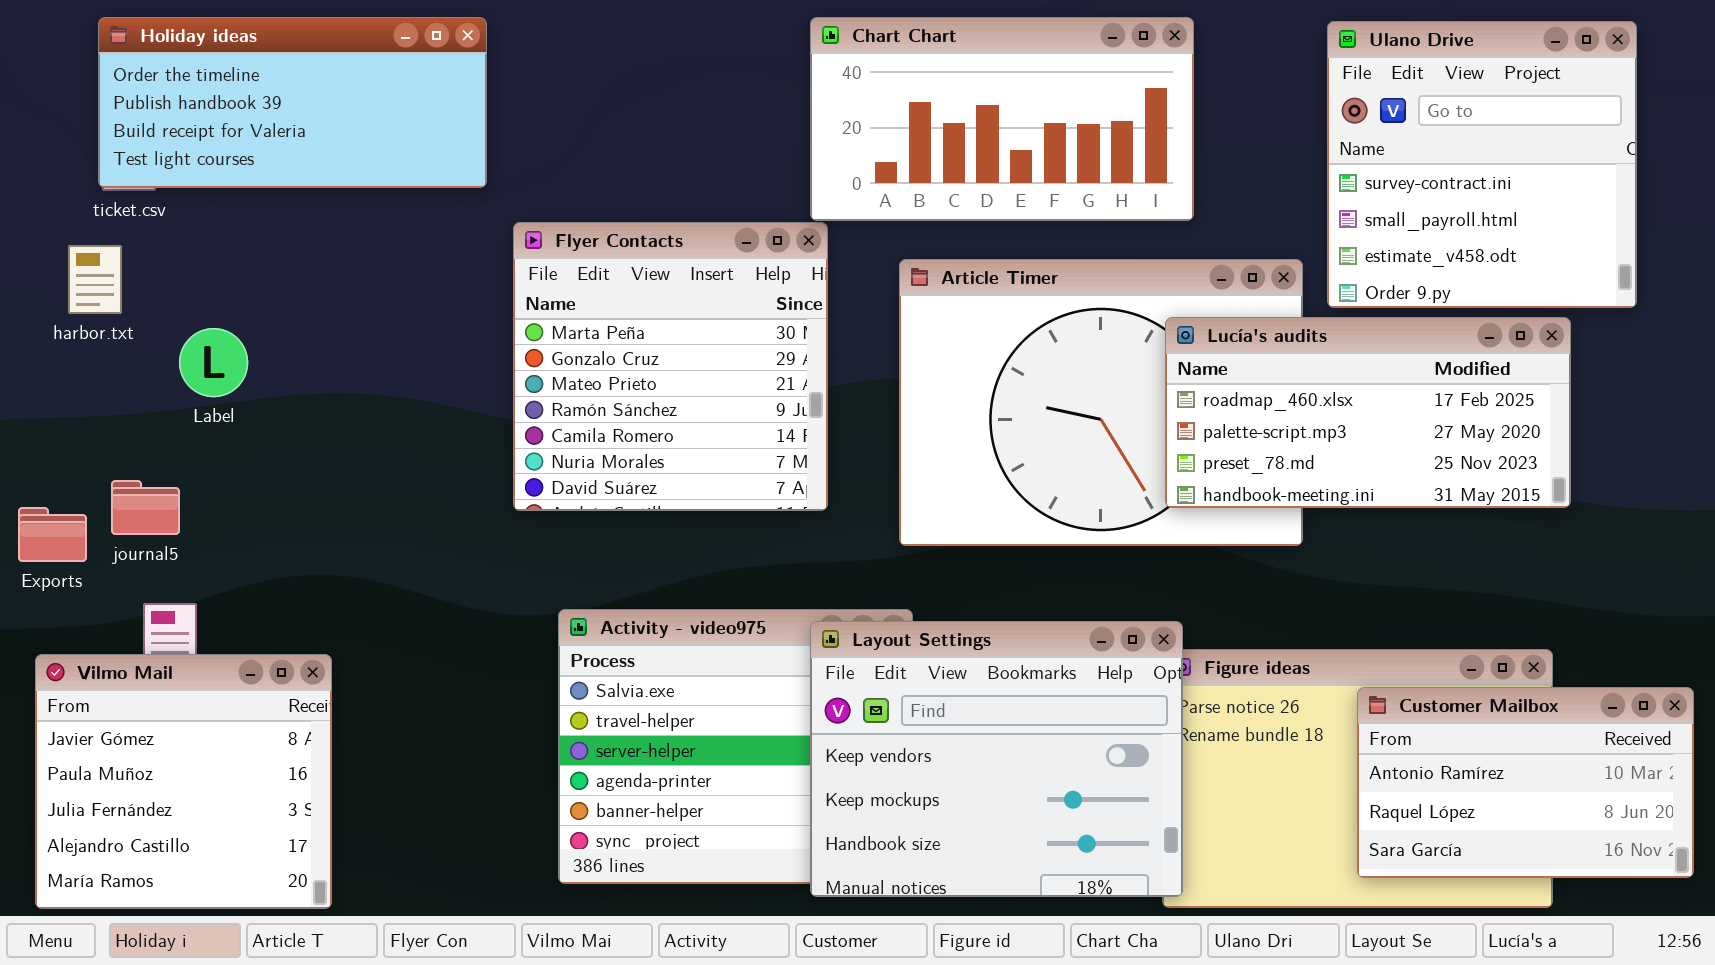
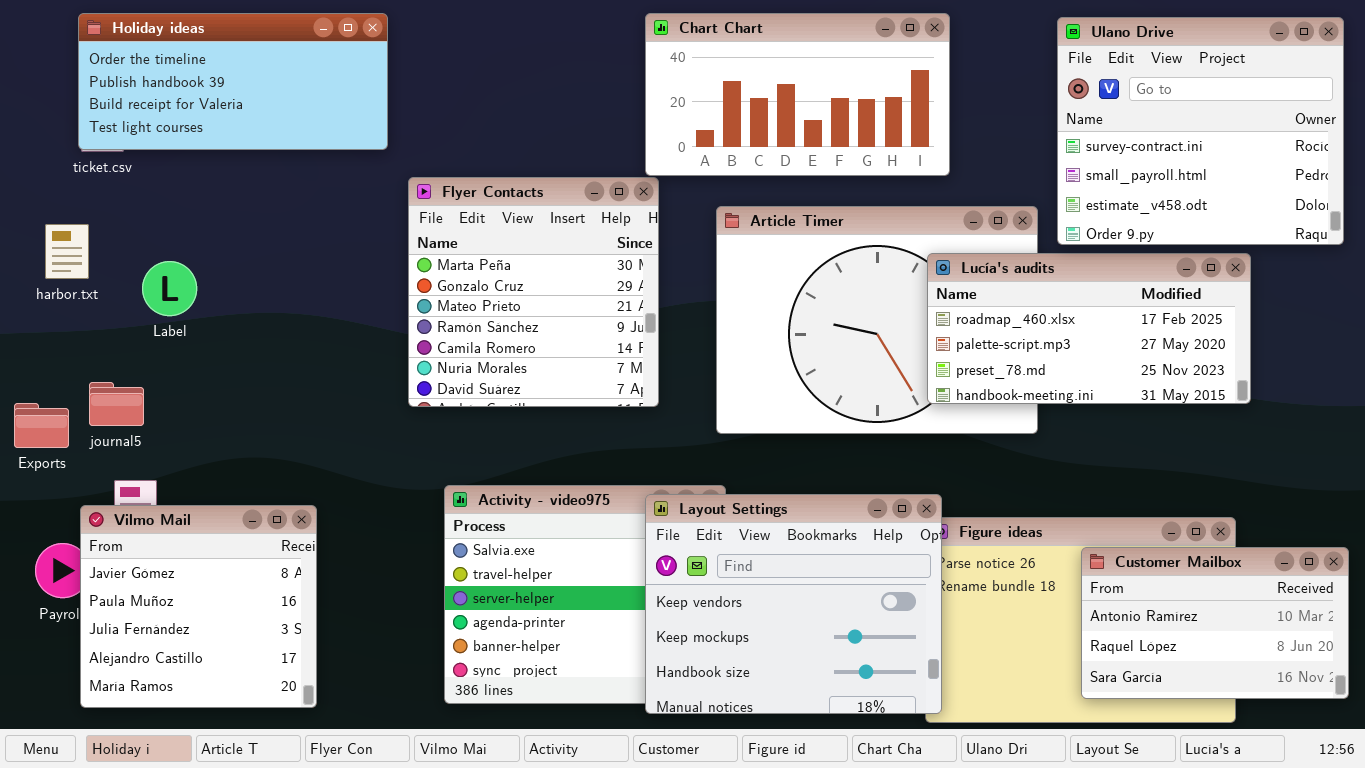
Ulano Drive: [1327,21,1637,308] -> [1057,17,1344,245], resized
harbor.txt: [68,245,122,314] -> [45,224,89,279], moved
Vilmo Mail: [35,654,332,909] -> [80,505,317,708], moved

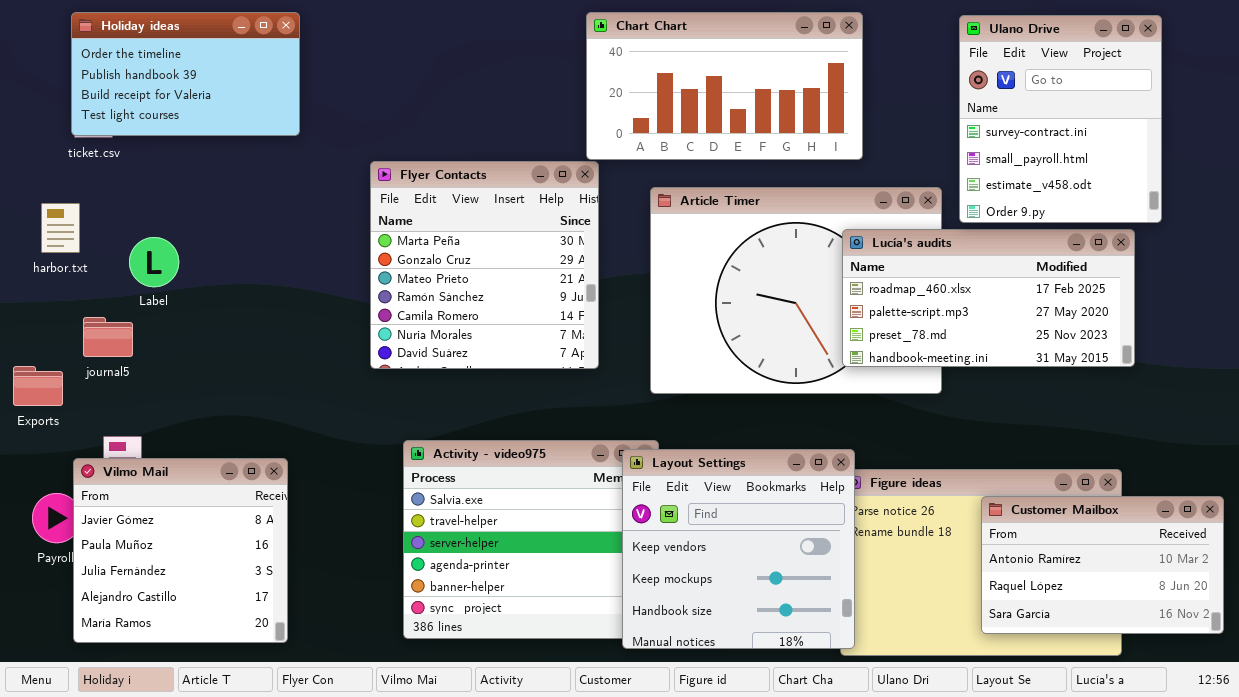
Holiday ideas: [78,13,388,150] -> [71,12,300,136], resized
Ulano Drive: [1057,17,1344,245] -> [959,15,1162,223], resized
journal5: [89,382,144,426] -> [83,317,133,357], moved
Layout Settings: [645,494,942,714] -> [622,449,855,649], resized

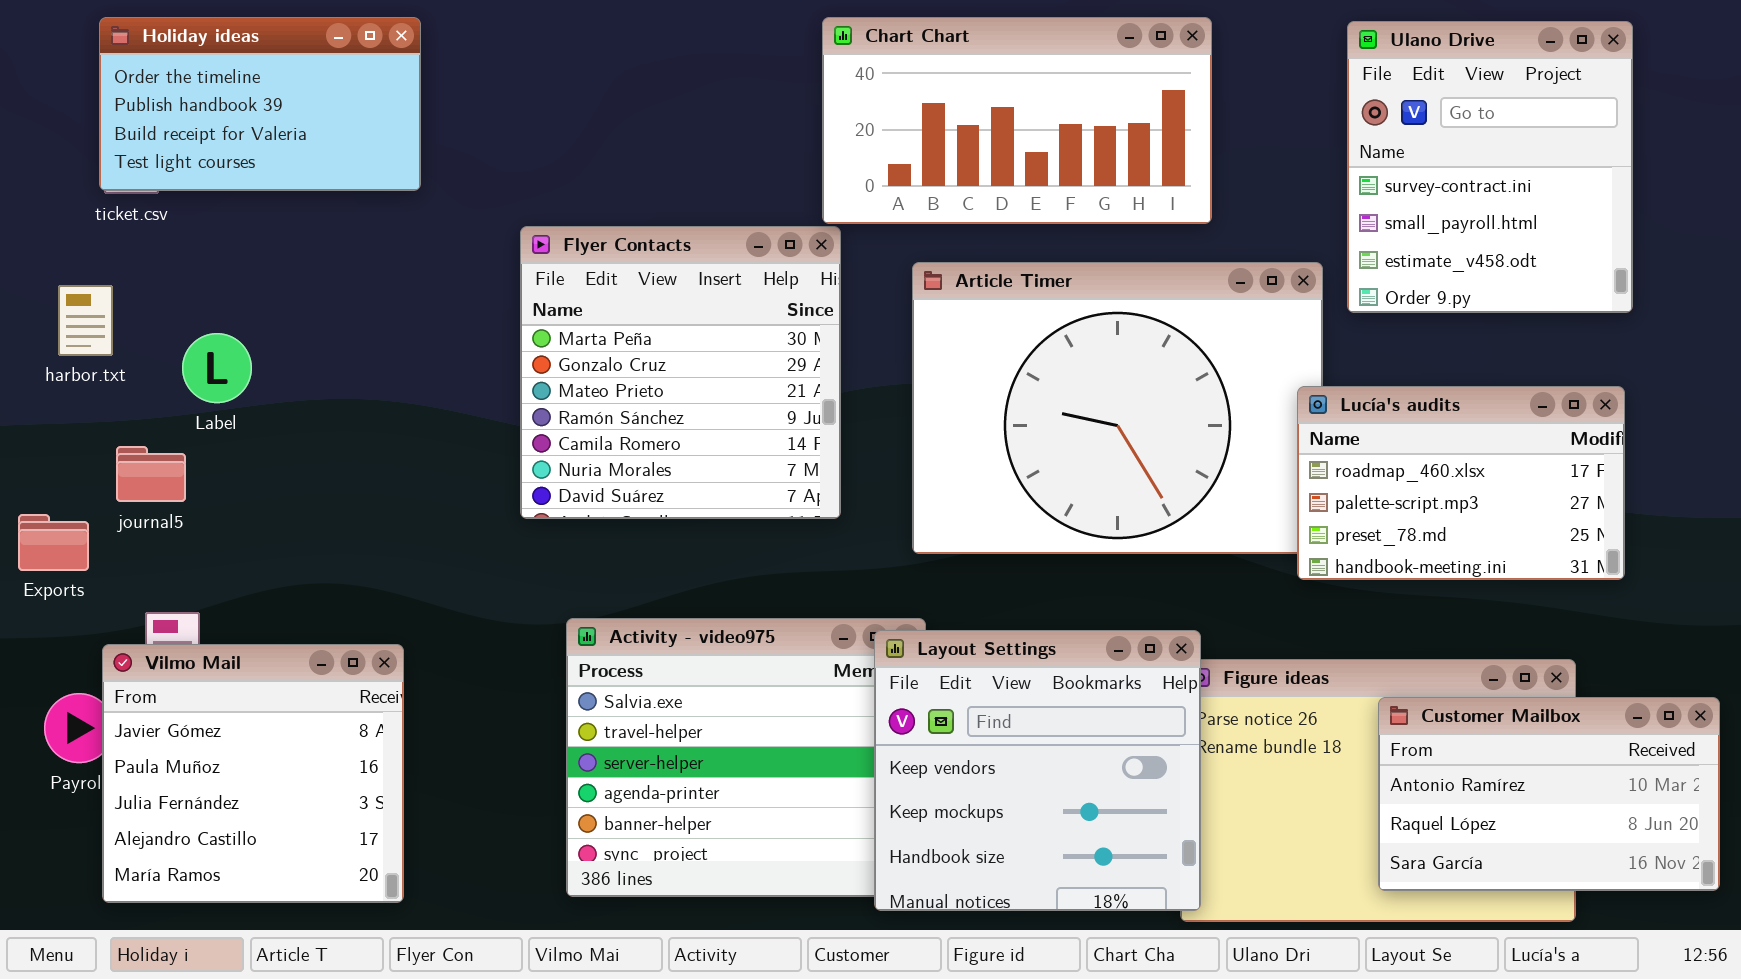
Lucía's audits: [842,229,1135,367] -> [1297,386,1625,580], moved, resized

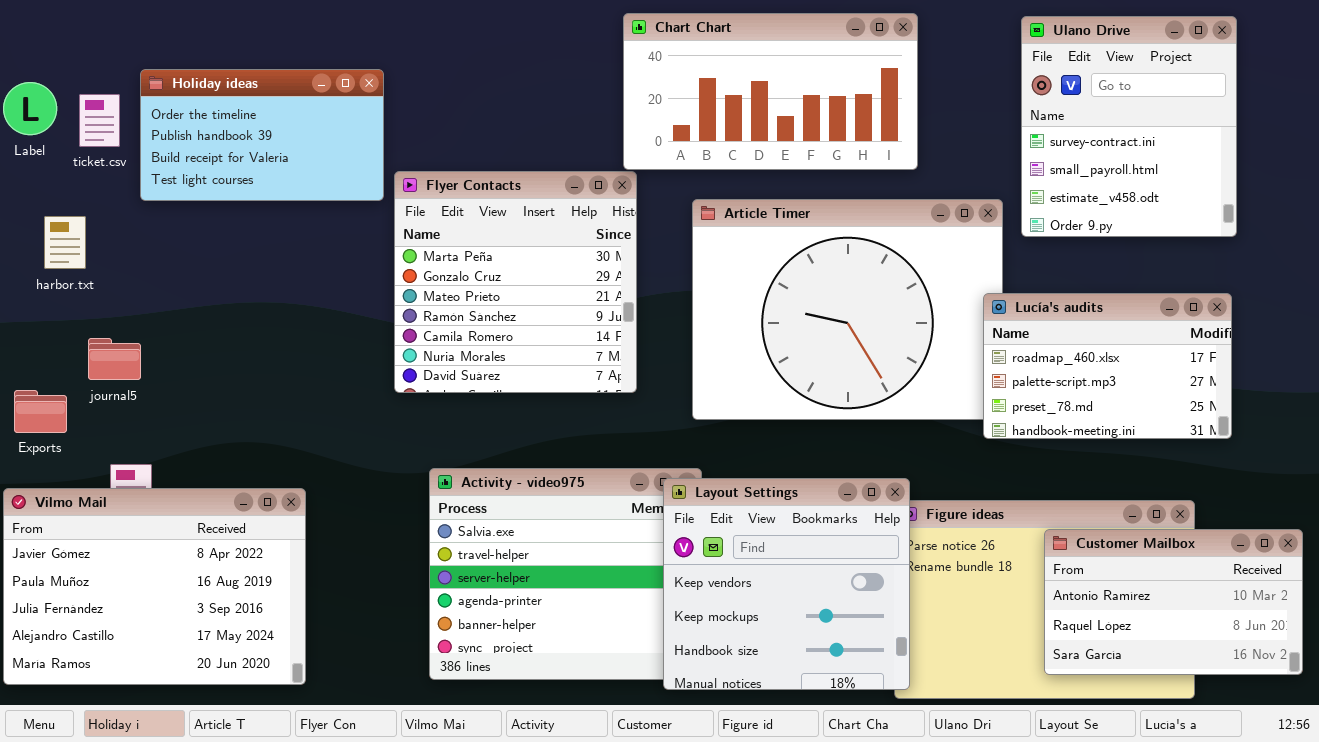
Holiday ideas: [99,17,421,191] -> [140,69,384,201], moved
Label: [182,333,252,403] -> [3,82,57,135], moved
Vilmo Mail: [102,644,404,903] -> [3,488,306,685], resized

